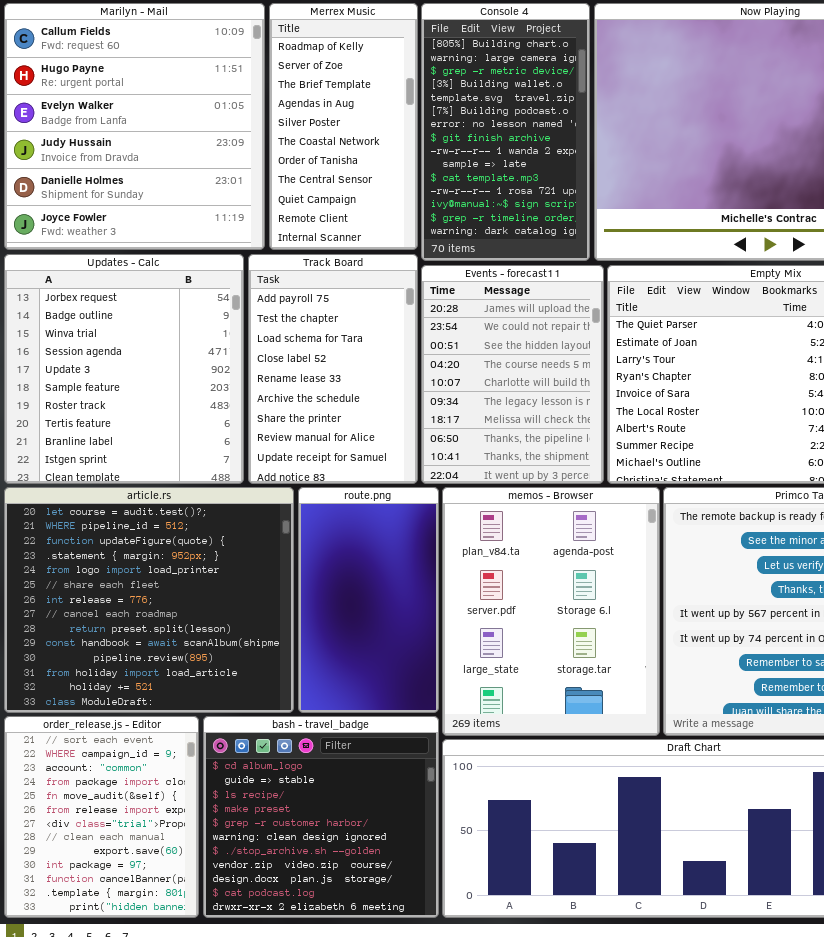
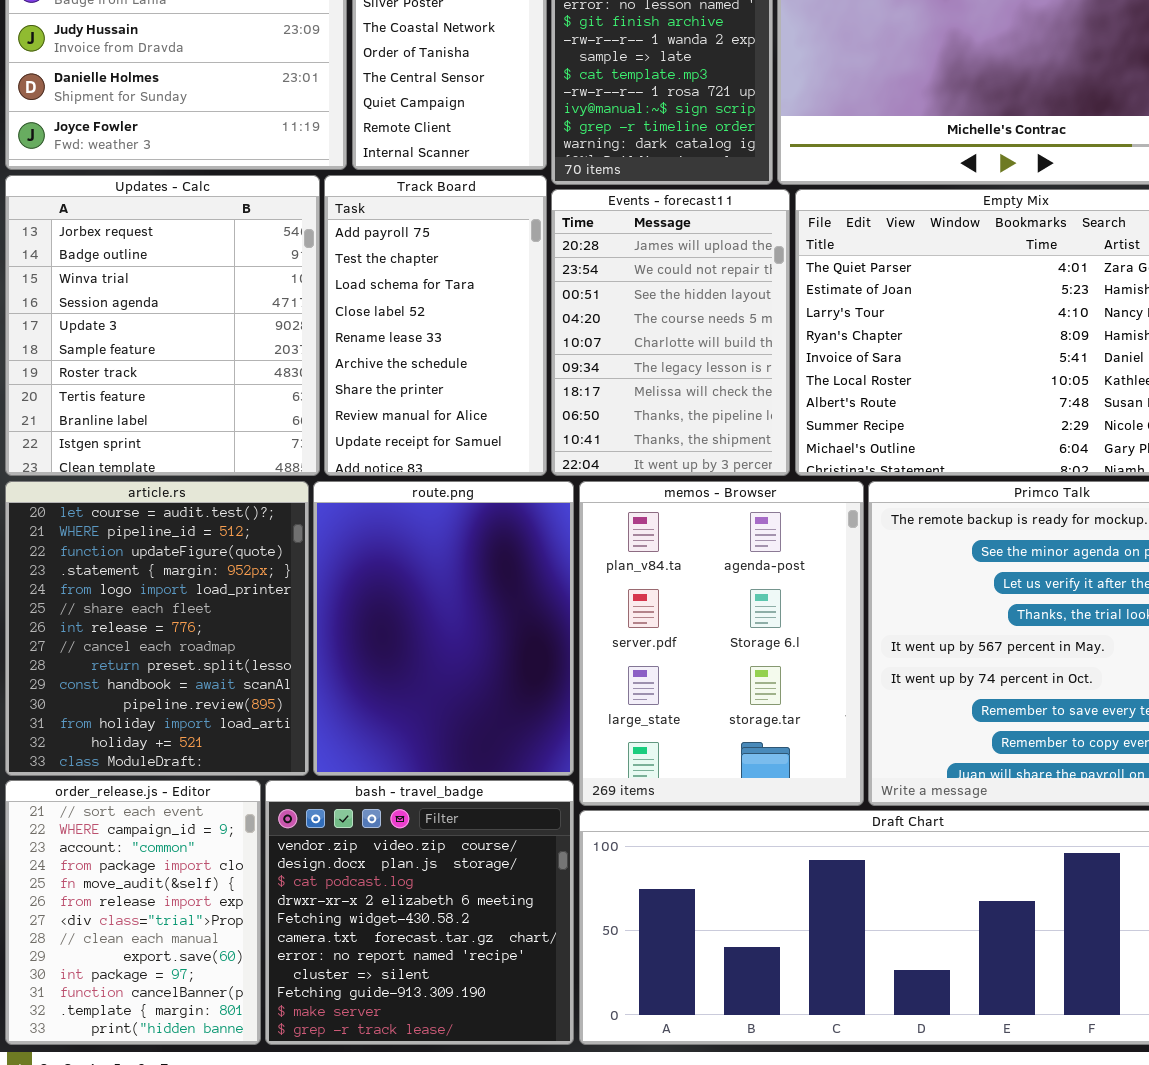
article.rs: [4,487,294,713] -> [5,481,309,776], resized
route.png: [298,487,439,713] -> [313,481,574,776], resized
bash - travel_badge: [203,716,439,918] -> [265,780,574,1045], scrolled down 7 rows

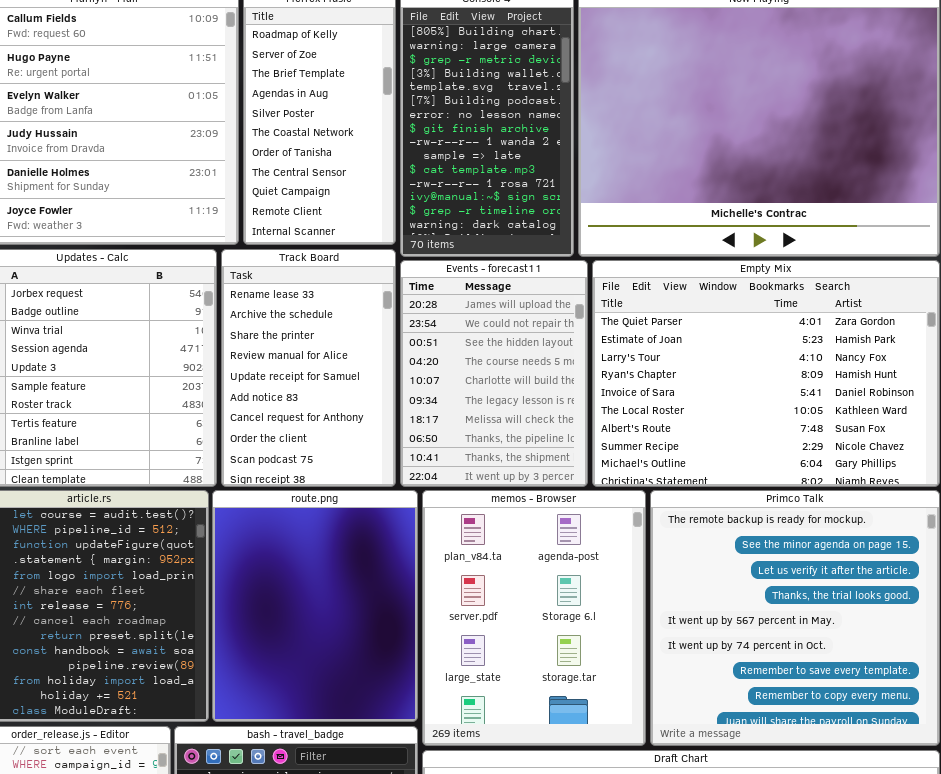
Track Board: [324,175,547,476] -> [221,249,396,487], scrolled down 4 rows

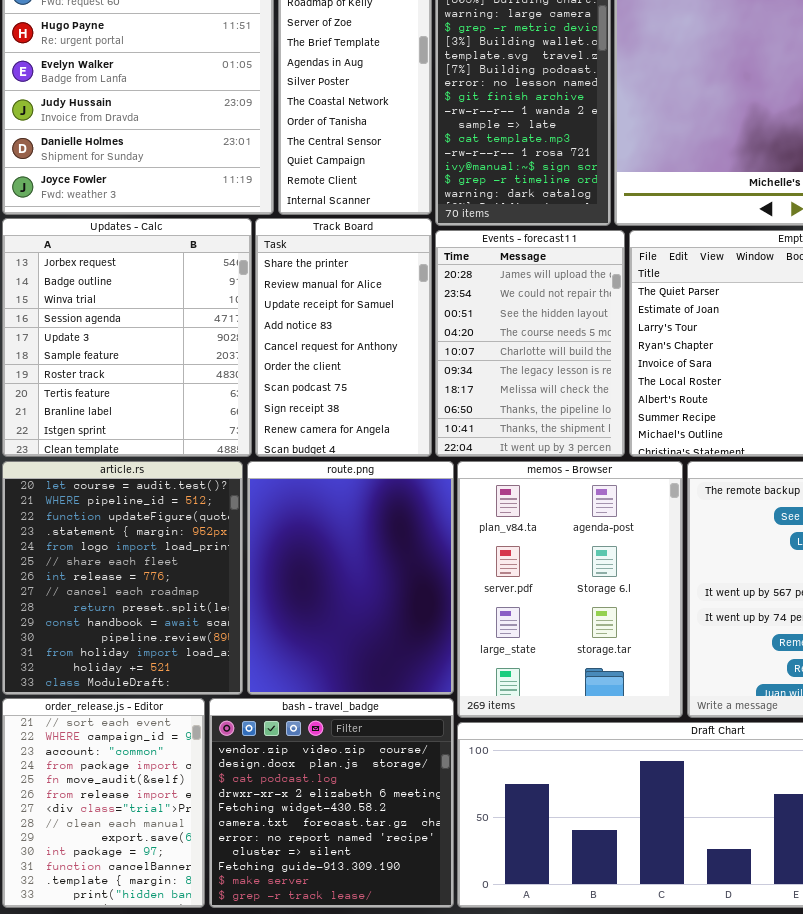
Track Board: [221,249,396,487] -> [255,218,432,457], scrolled down 2 rows

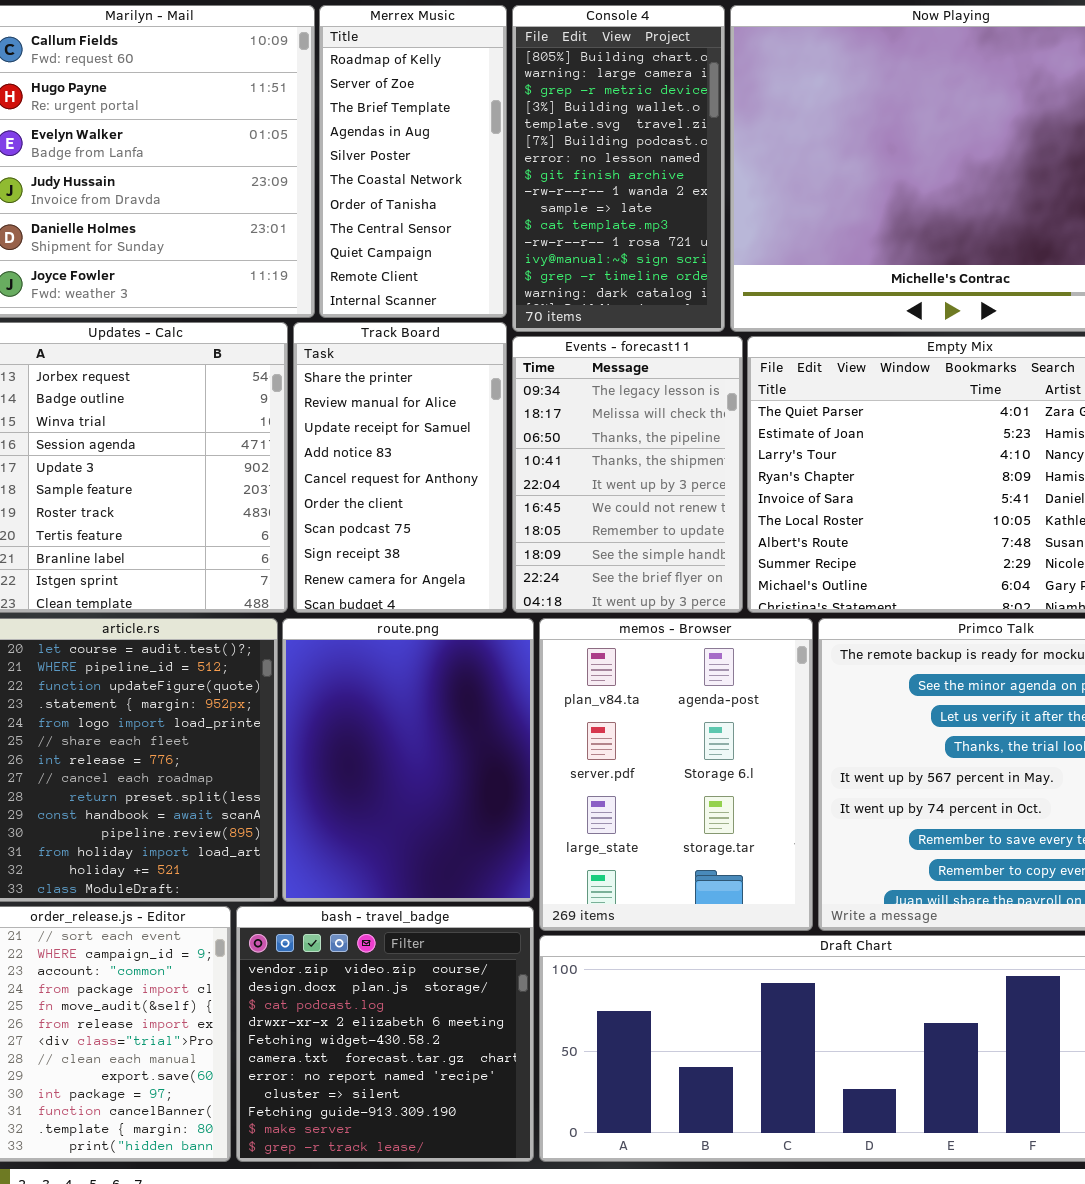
Events - forecast11: [435,230,625,457] -> [512,336,743,613], scrolled down 5 rows

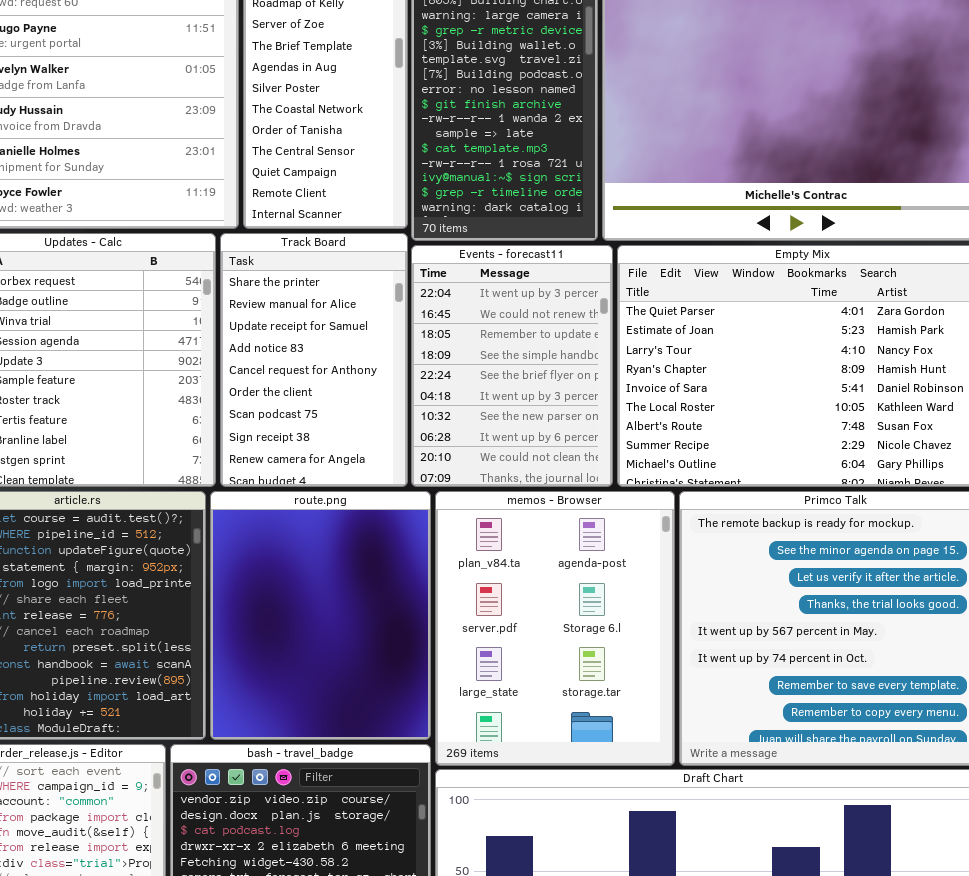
Events - forecast11: [512,336,743,613] -> [411,245,613,487], scrolled down 4 rows

